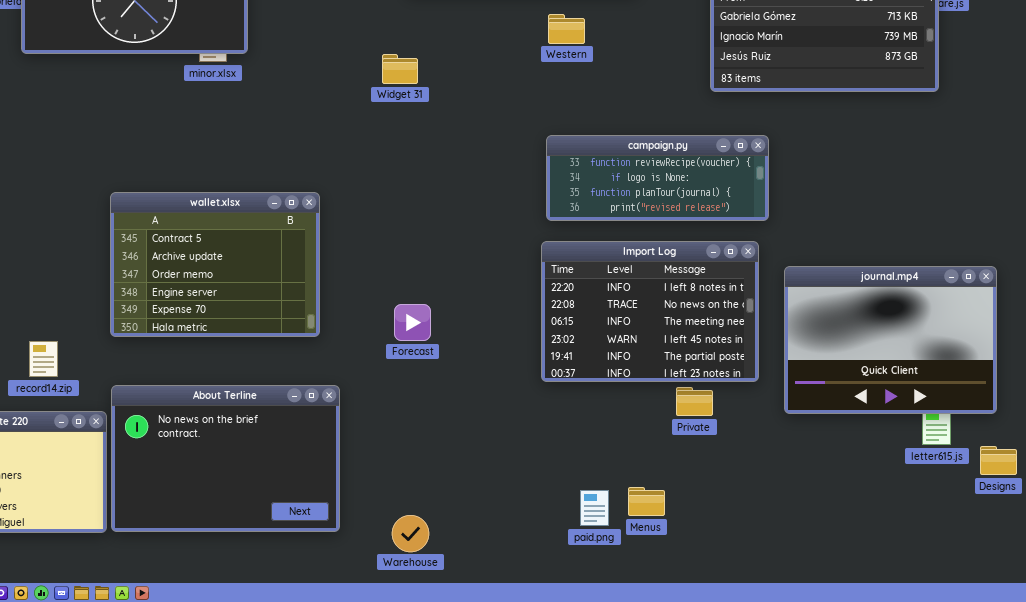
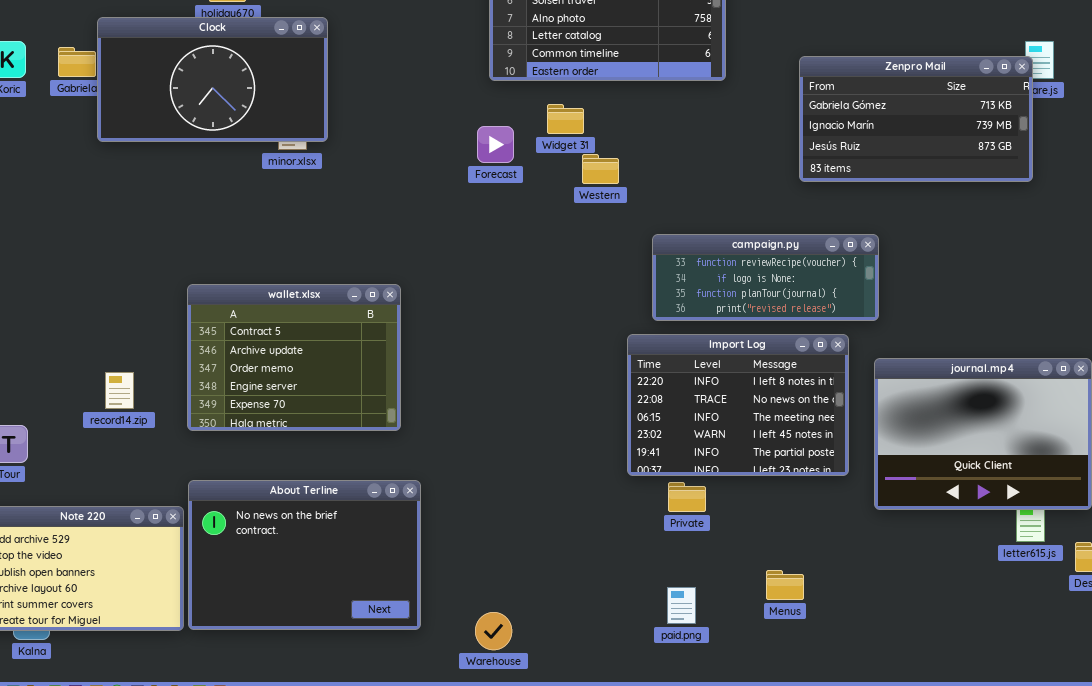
Western: [548,14,585,44] -> [582,154,619,184], moved
Widget 31: [382,54,418,84] -> [547,104,584,134], moved
campaign.py: [546,135,769,221] -> [652,234,879,321], moved
Forecast: [394,304,431,341] -> [477,126,514,163], moved
record14.zip: [29,341,58,377] -> [105,372,134,409], moved
Private: [676,387,713,416] -> [668,482,706,512], moved
Menus: [628,487,665,516] -> [766,570,804,600], moved

